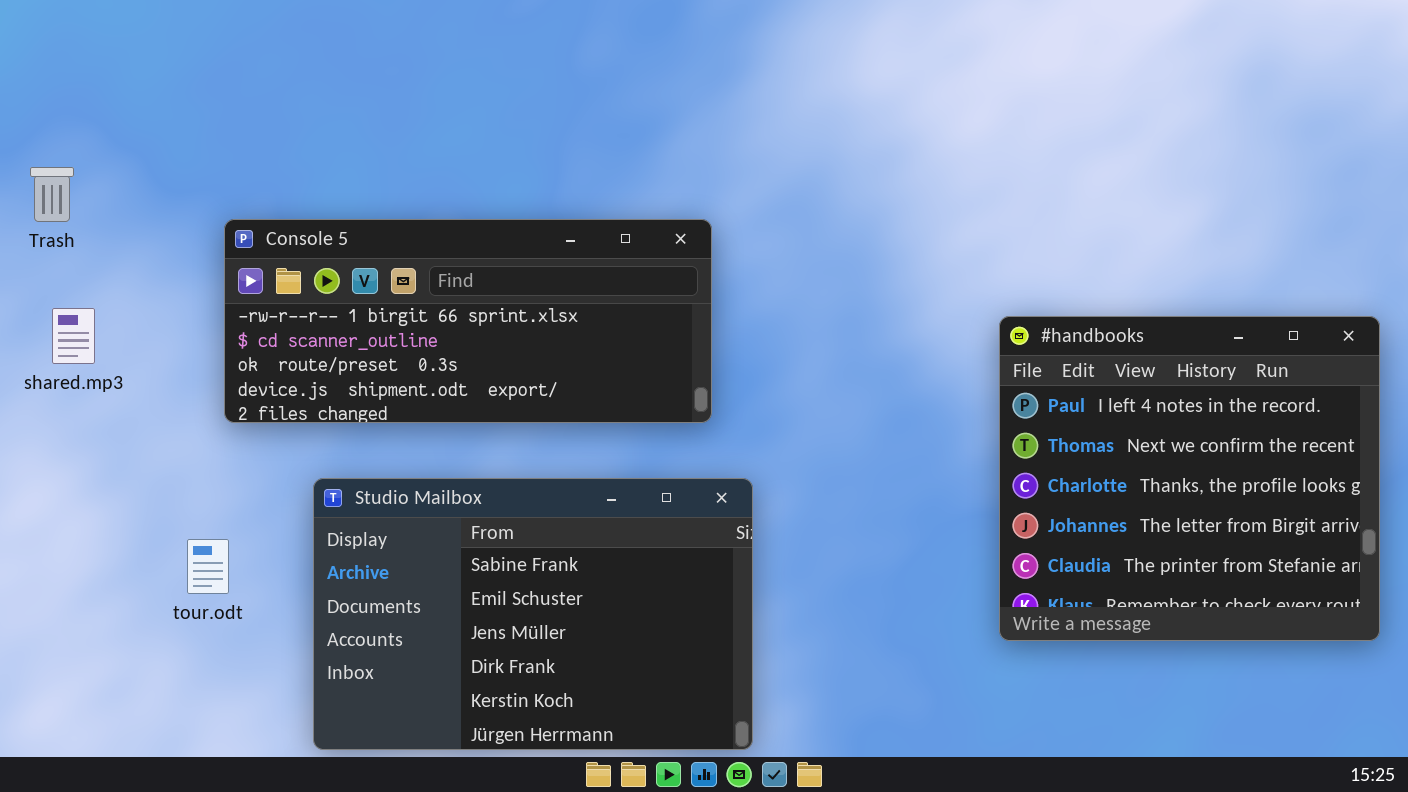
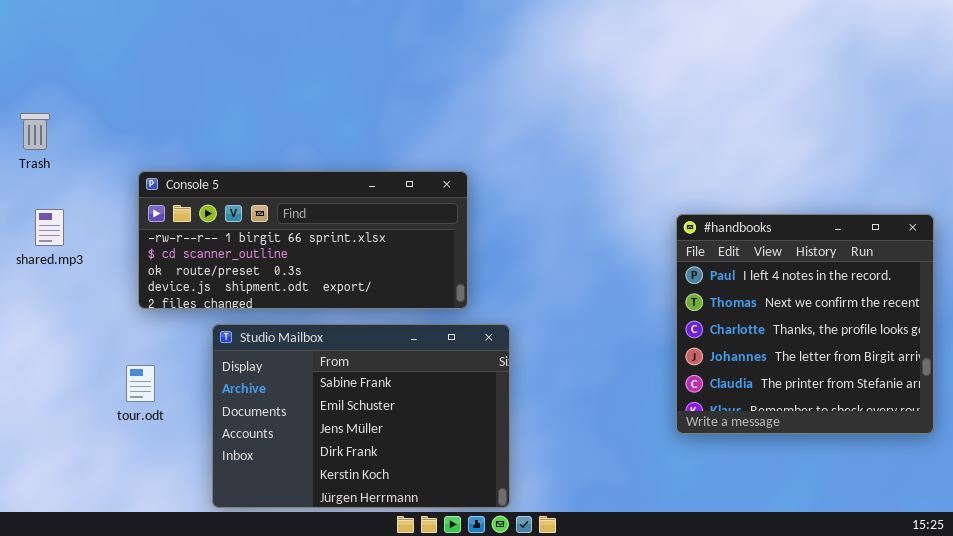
Console 5: [224,219,712,423] -> [138,171,468,309], moved

